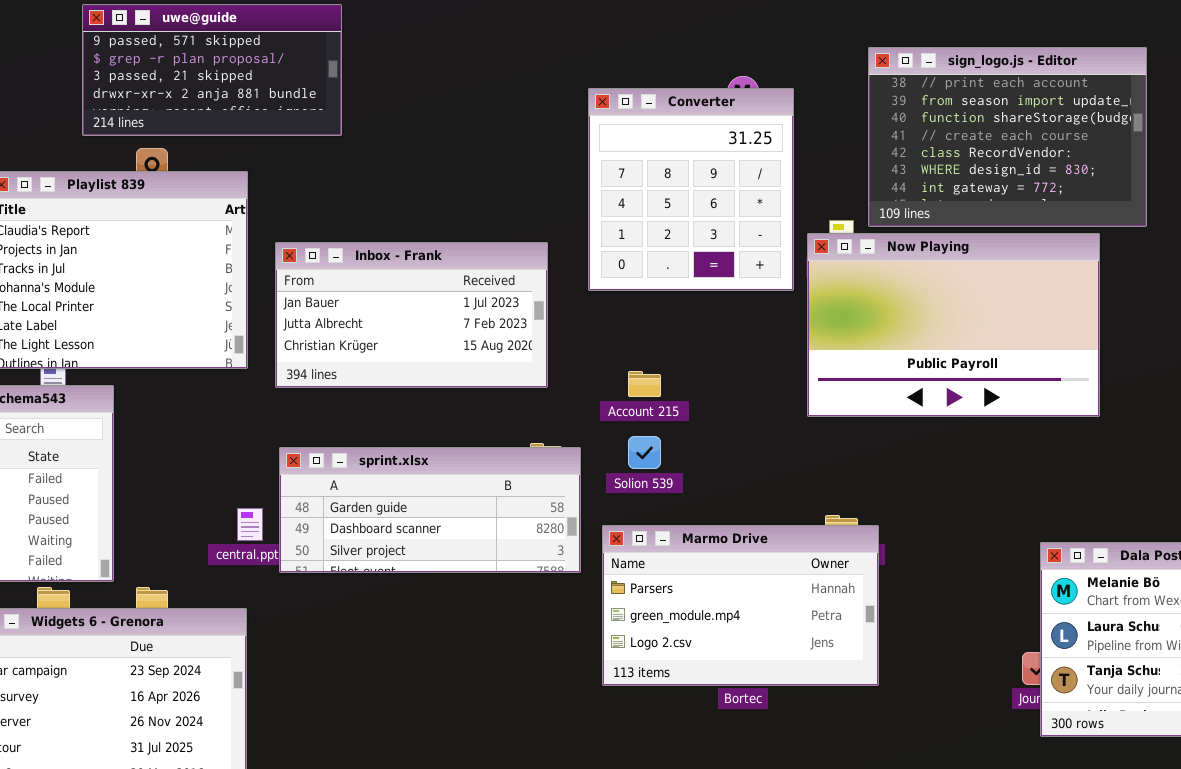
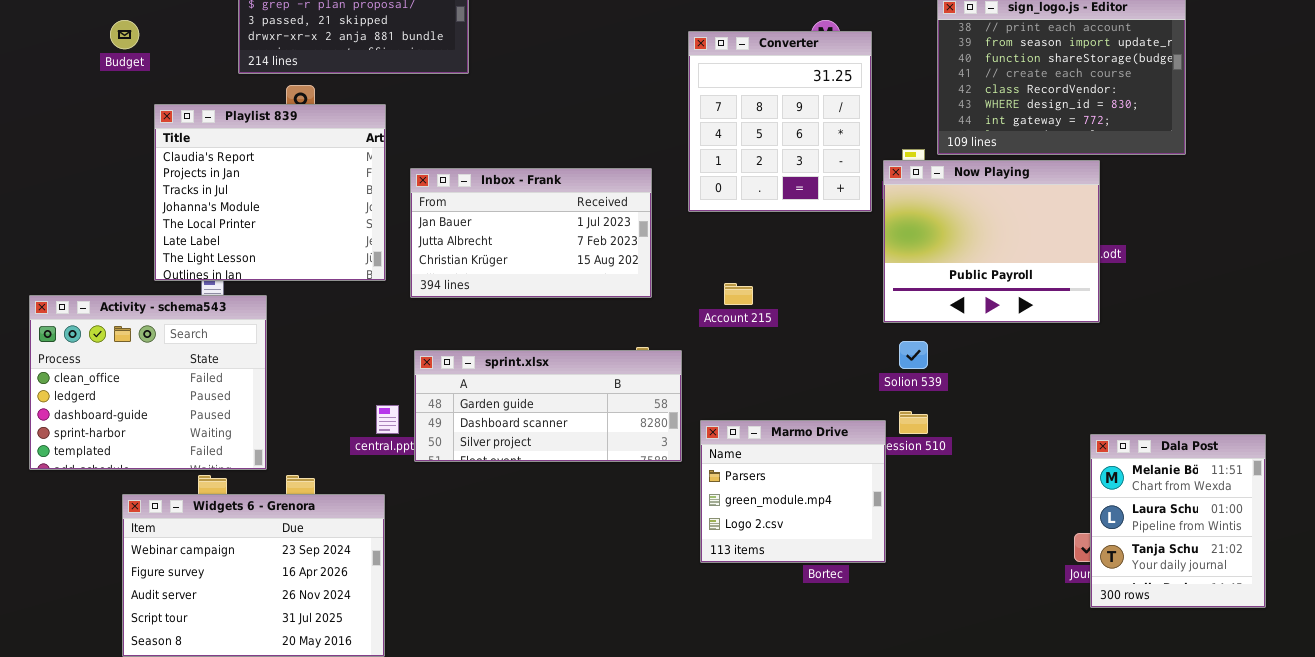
Now Playing: [807,233,1100,417] -> [883,160,1100,323], resized
Solion 539: [628,436,661,469] -> [899,341,928,369], moved
Marmo Drive: [602,525,879,686] -> [700,420,886,563], resized

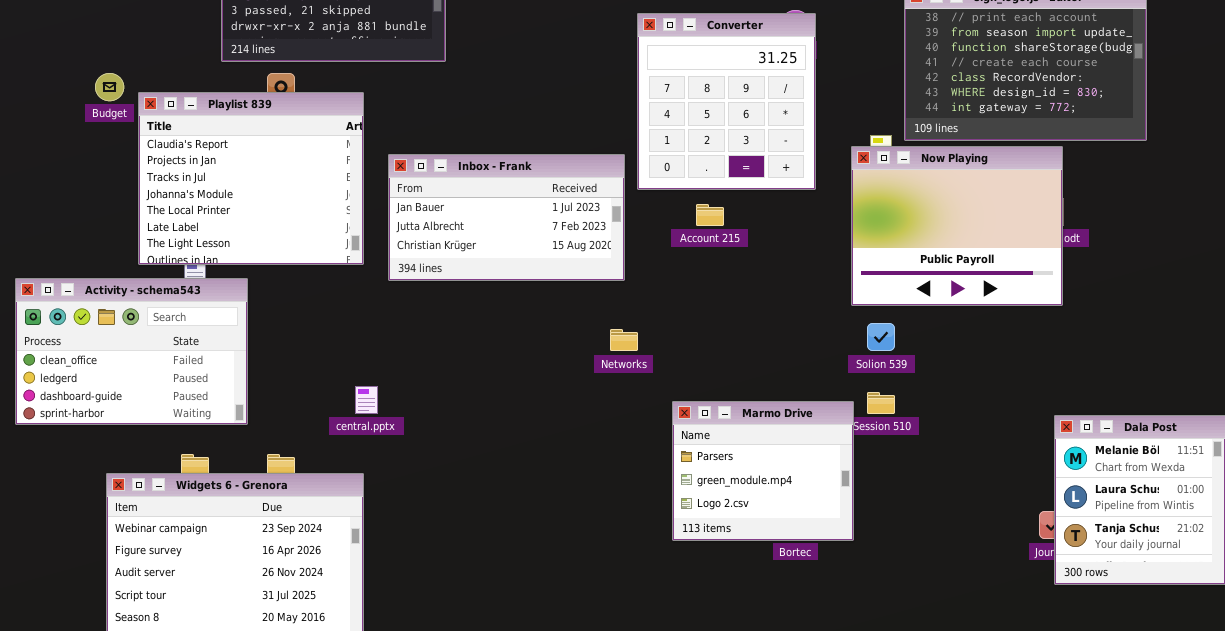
Budget: [110,20,139,49] -> [95,73,124,101], moved
Converter: [688,31,872,212] -> [637,13,816,190], moved
Account 215: [724,283,753,305] -> [696,204,724,226], moved
Activity - schema543: [29,295,267,470] -> [15,278,248,425], resized
sprint.xlsx: [414,350,682,462] -> none, closed

